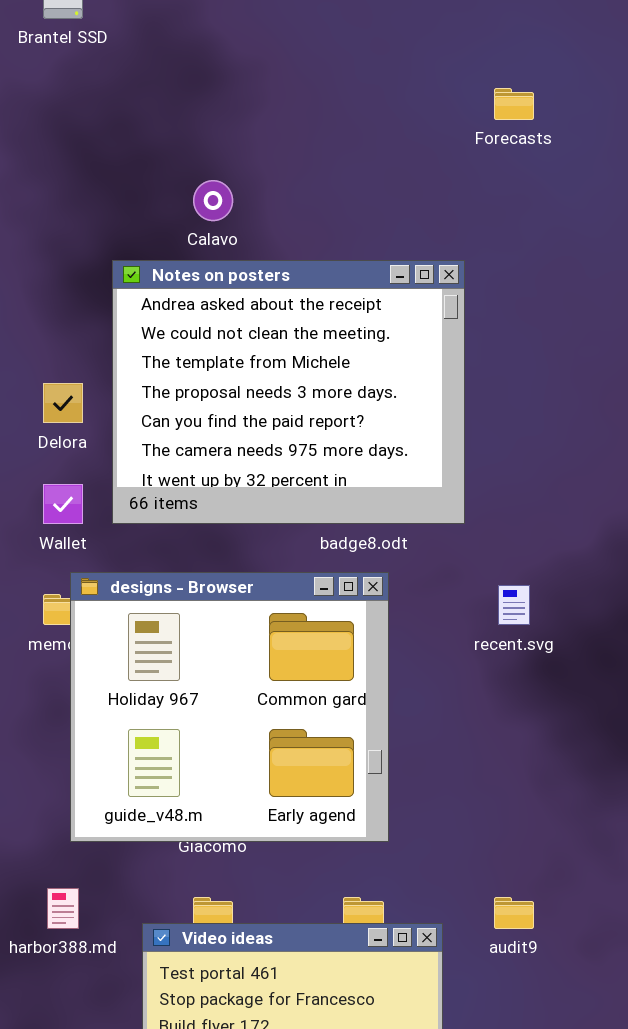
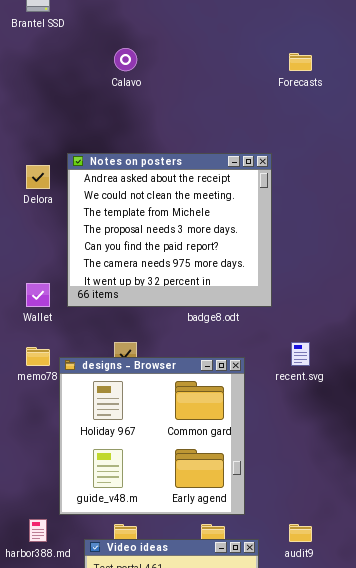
Calavo: [193,180,233,221] -> [114,48,137,71], moved
Delora: [43,383,83,423] -> [26,165,50,189], moved
designs - Browser: [70,572,389,842] -> [59,357,245,515], moved

